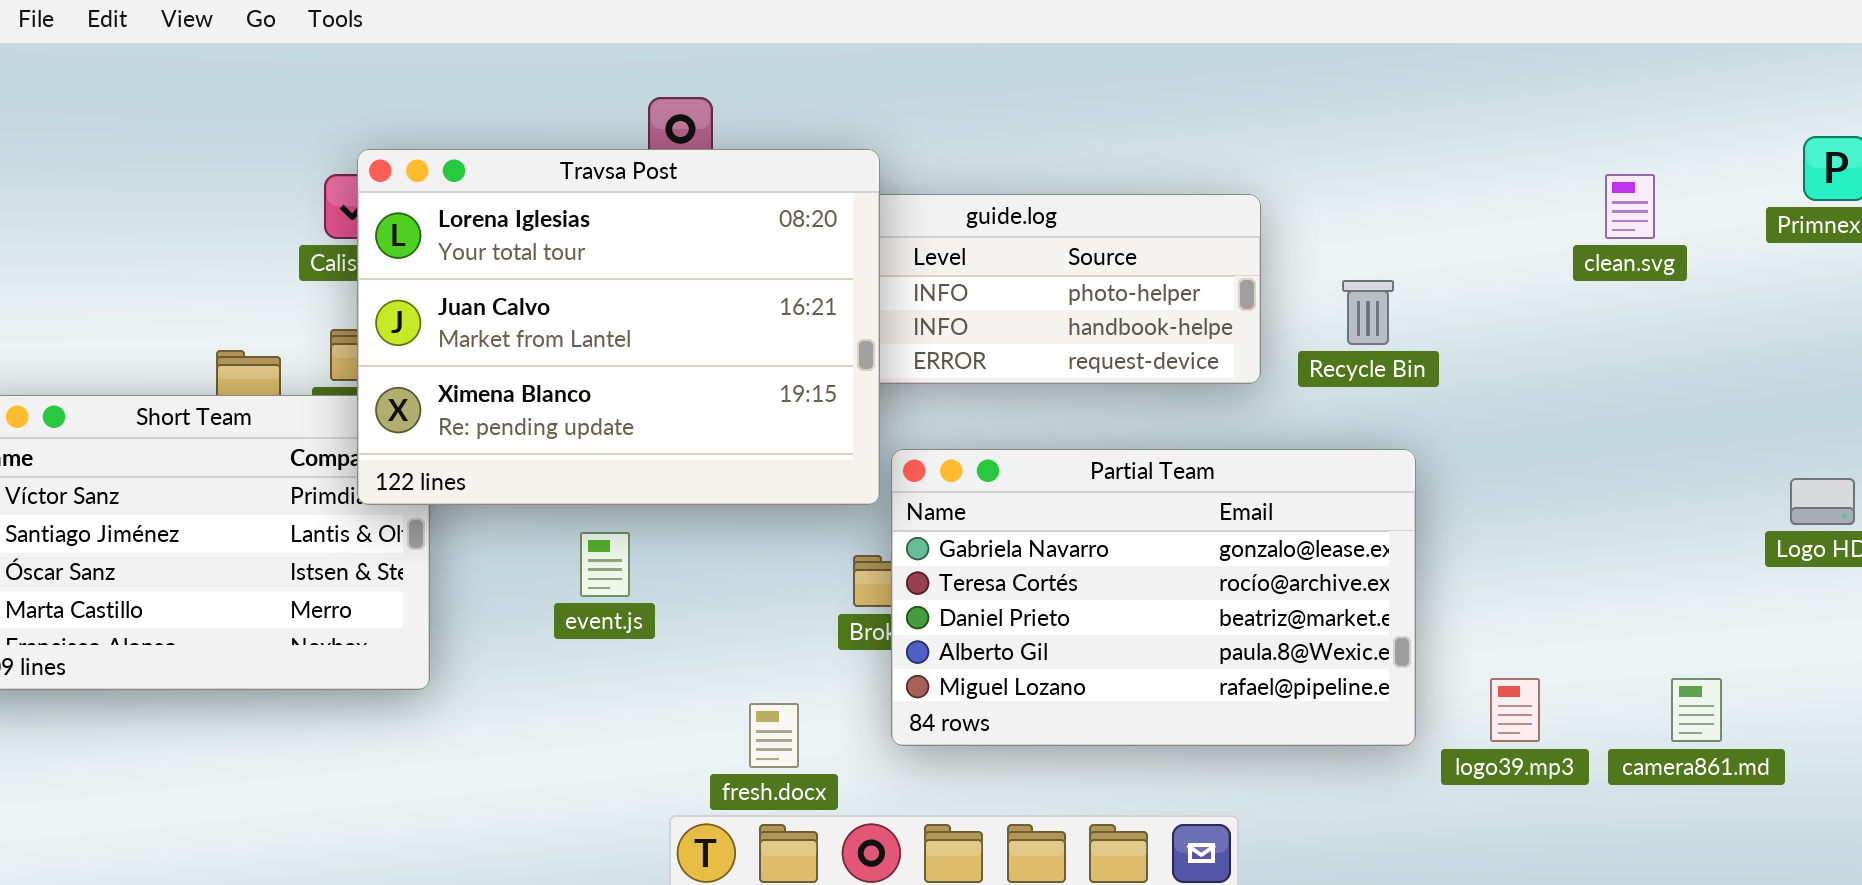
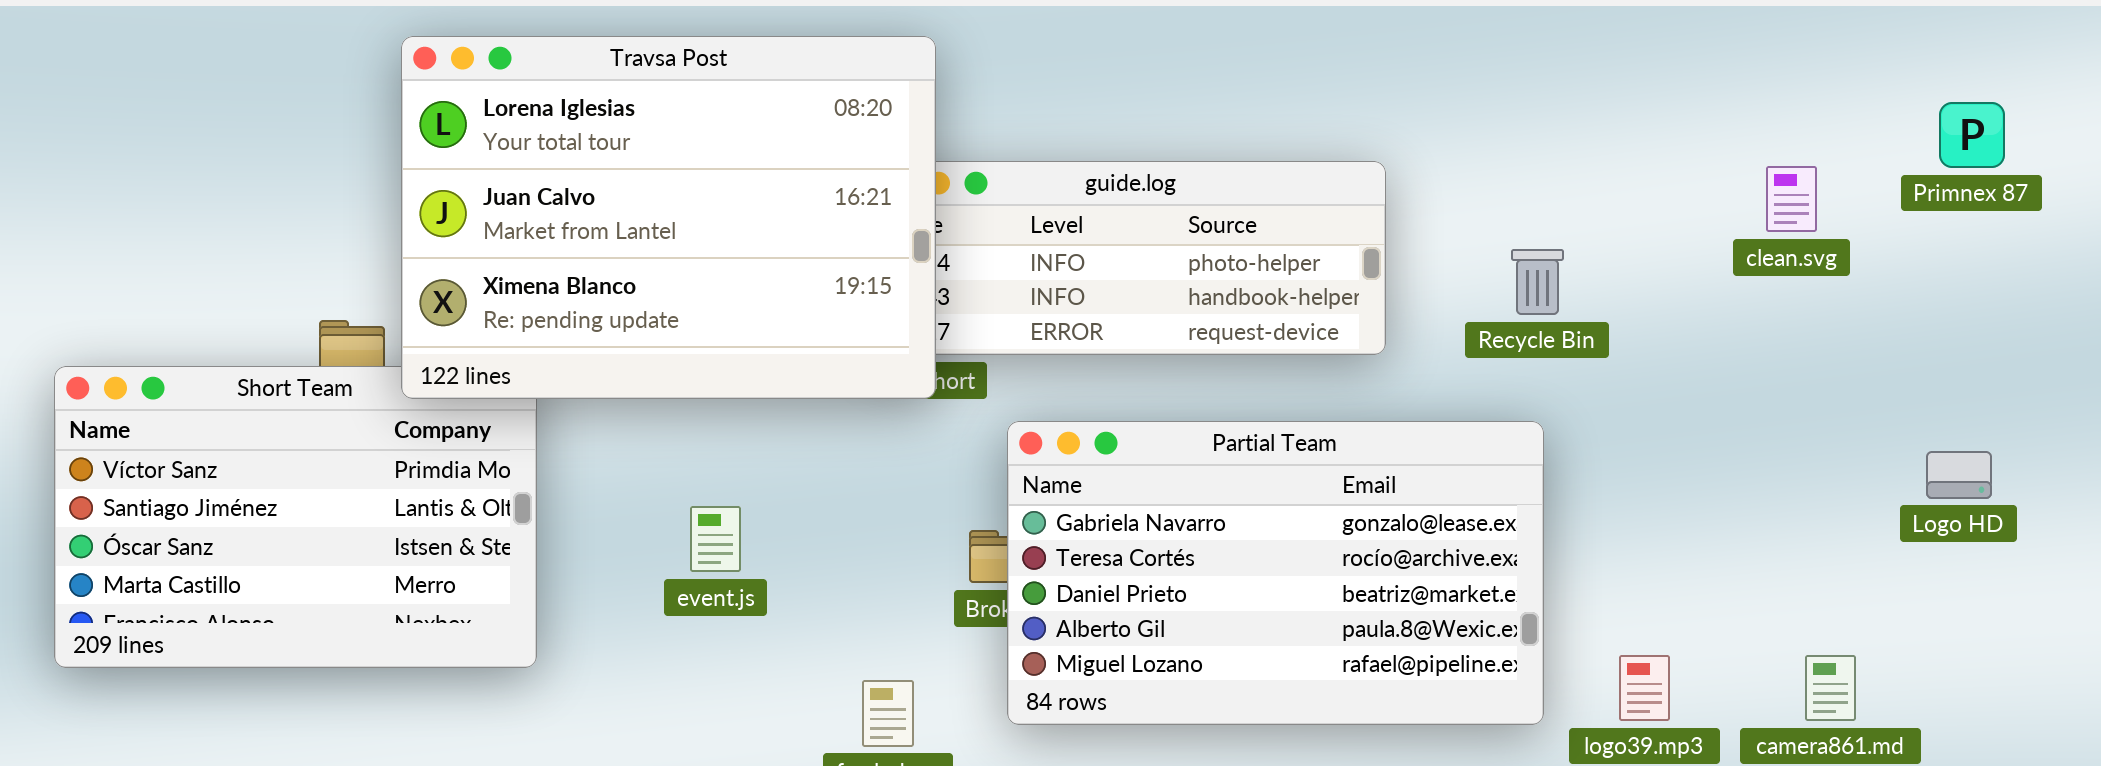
Travsa Post: [357,149,880,505] -> [401,36,936,399], moved
clean.svg: [1605,174,1655,239] -> [1766,166,1817,232], moved
Recycle Bin: [1342,280,1394,345] -> [1511,249,1564,315], moved

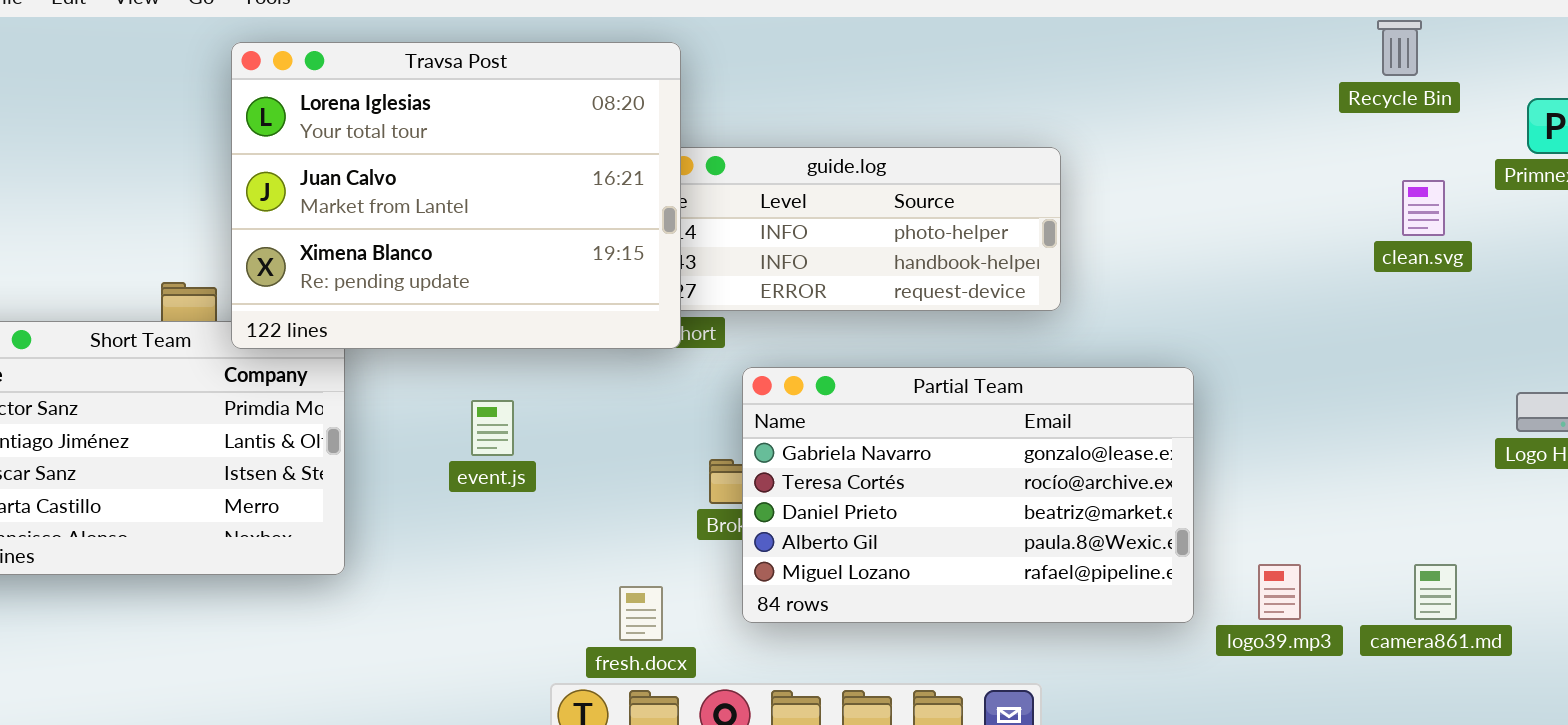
clean.svg: [1766,166,1817,232] -> [1402,180,1445,236], moved
Recycle Bin: [1511,249,1564,315] -> [1377,20,1422,76], moved
event.js: [690,506,741,572] -> [471,400,514,456], moved

